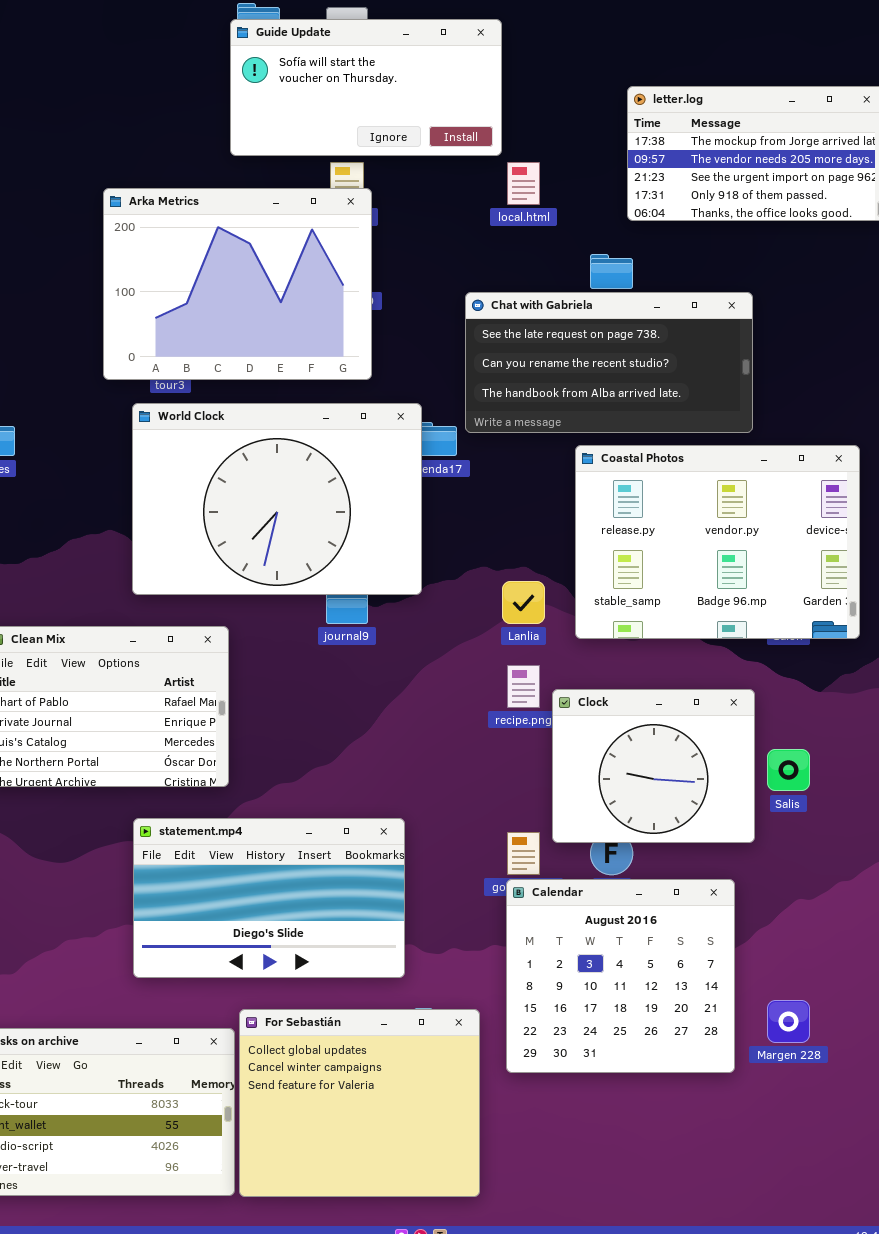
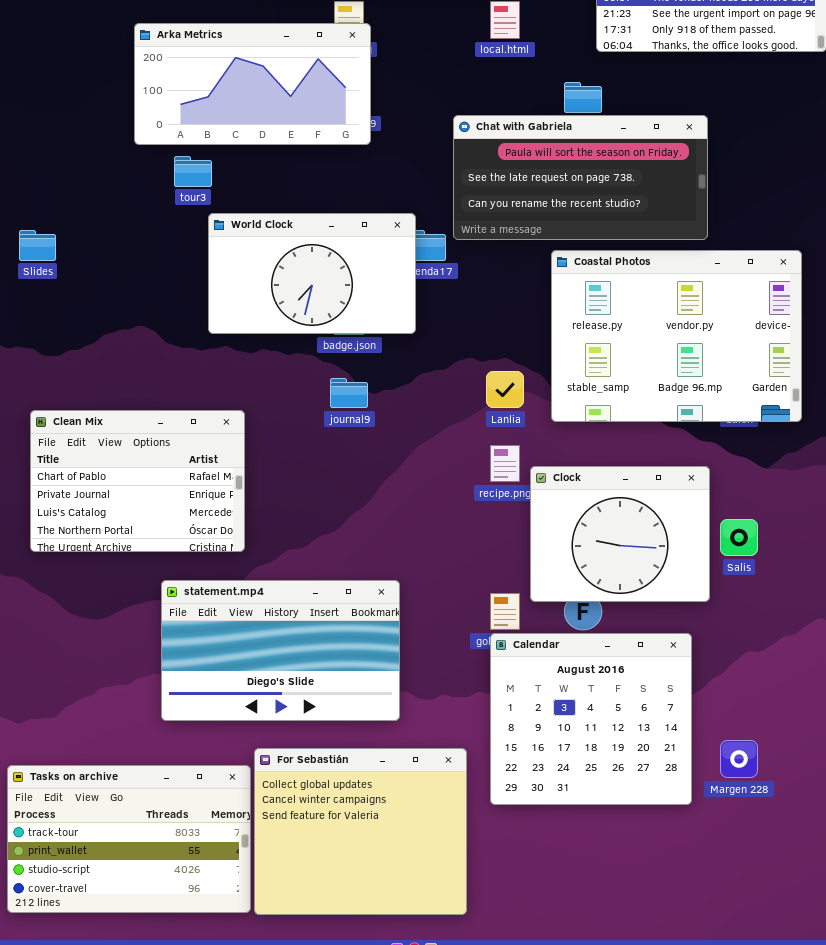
Arka Metrics: [103,188,372,380] -> [134,23,371,145], resized
Chat with Gabriela: [465,292,753,433] -> [453,115,708,240], scrolled up 1 row
World Clock: [132,403,422,595] -> [208,213,416,334], resized

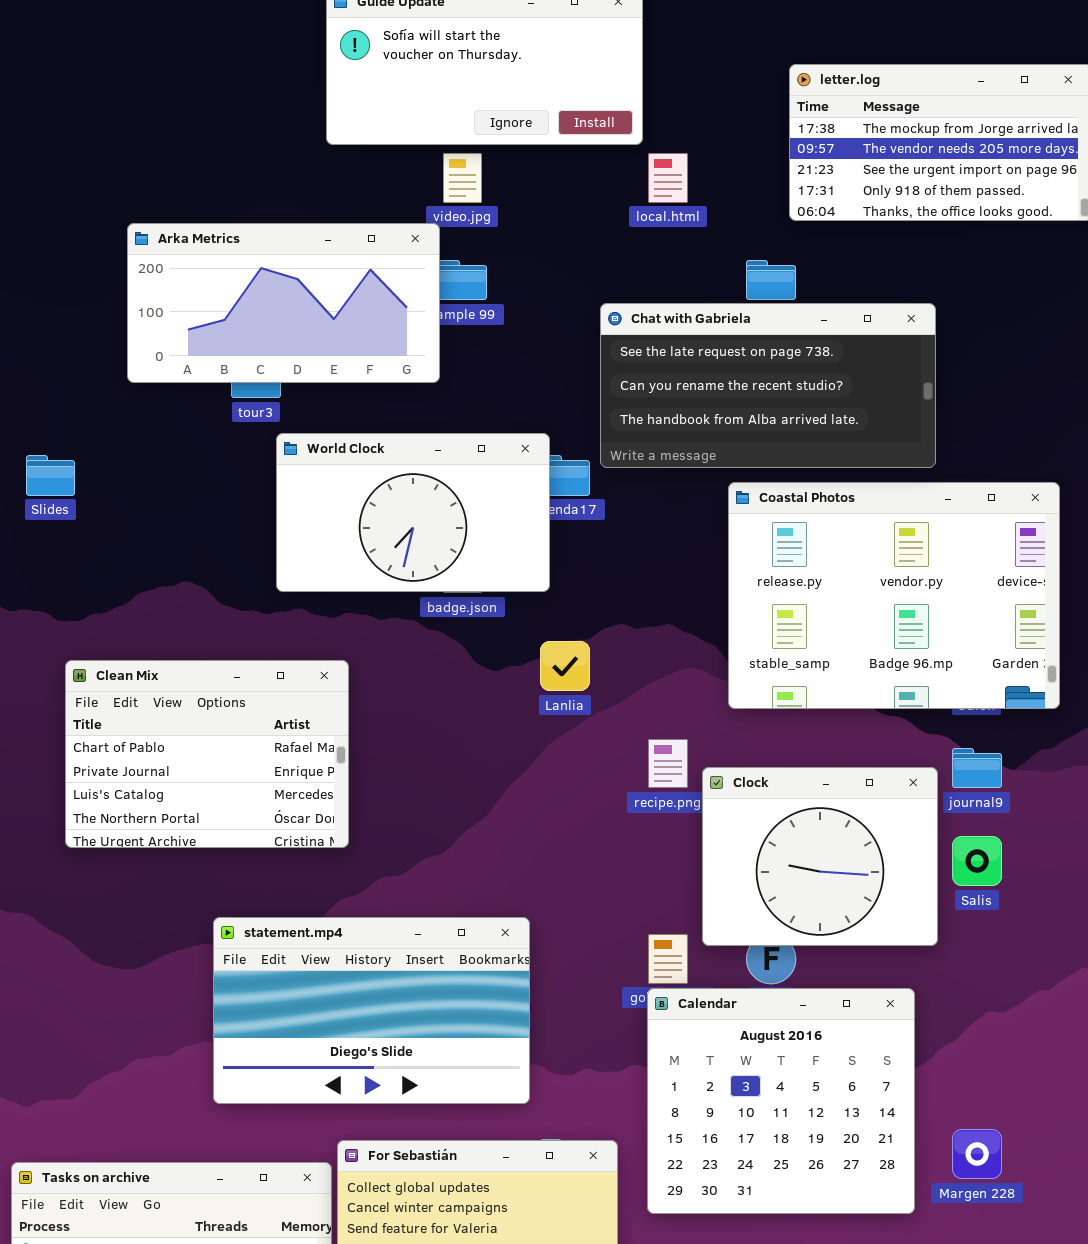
Arka Metrics: [134,23,371,145] -> [127,223,440,383], moved
Chat with Gabriela: [453,115,708,240] -> [600,303,936,468], scrolled down 1 row
Lanlia: [486,371,524,408] -> [540,641,590,691], moved
journal9: [330,378,368,408] -> [952,748,1002,788], moved
Clean Mix: [30,410,245,552] -> [65,660,349,848], moved

